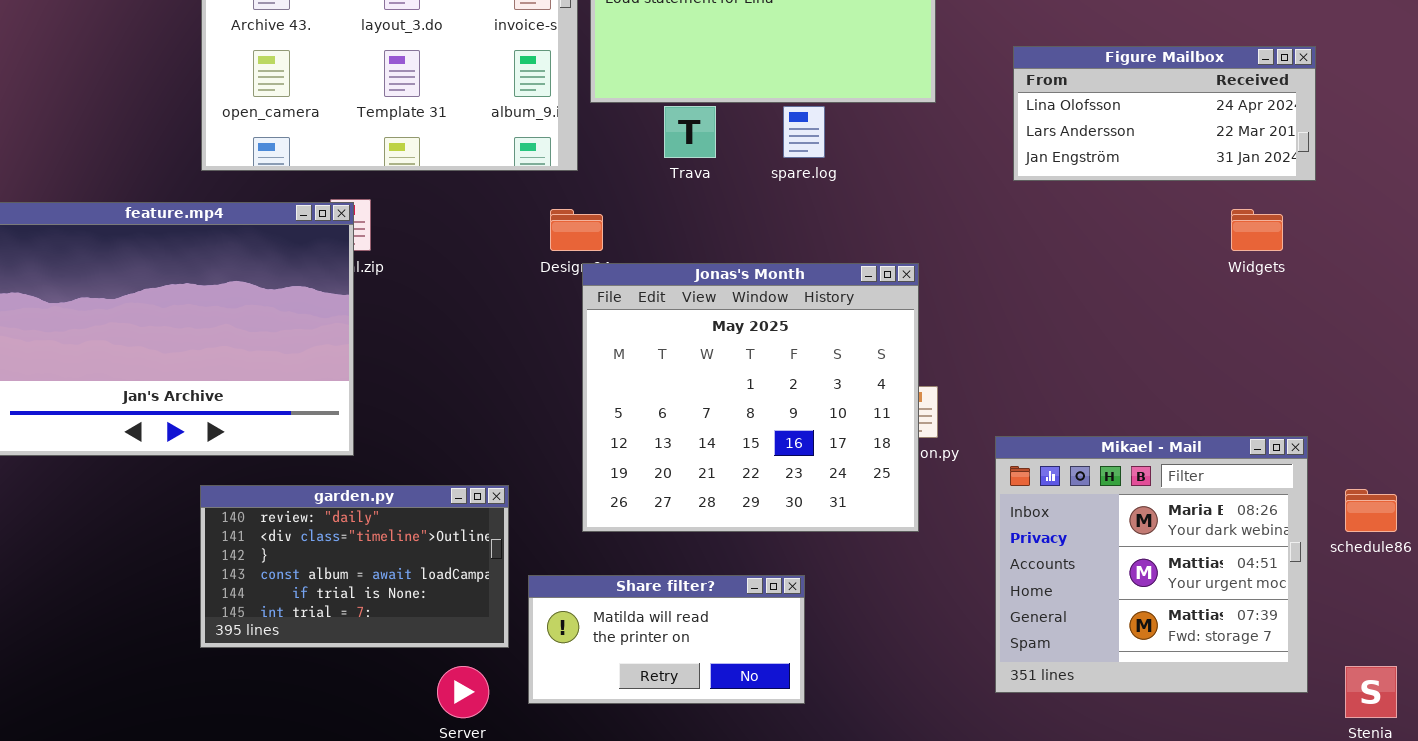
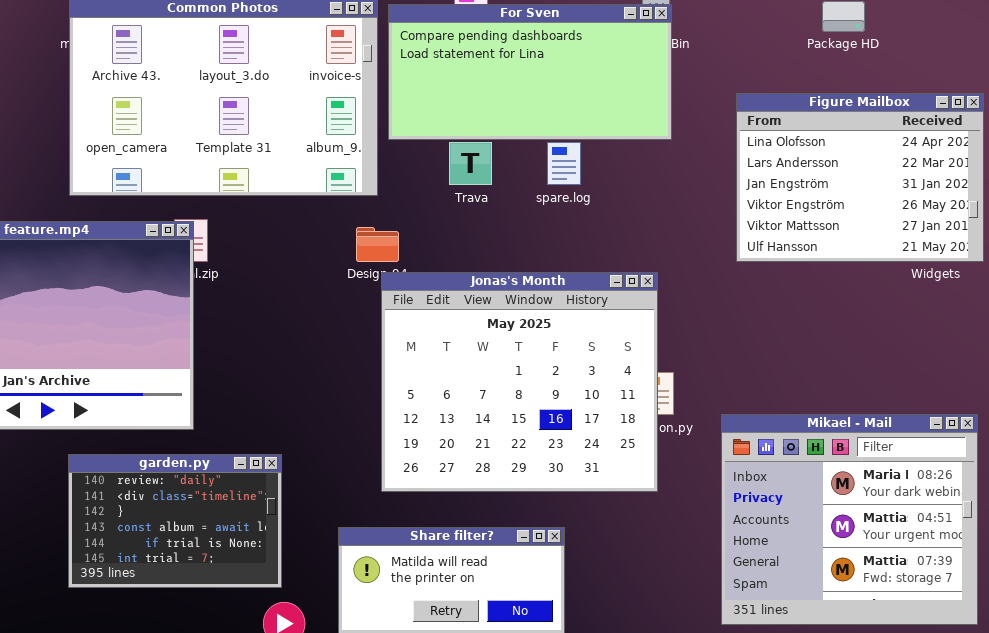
Figure Mailbox: [1013,46,1316,181] -> [736,93,984,262], resized
garden.py: [200,485,509,648] -> [68,454,282,588], resized

